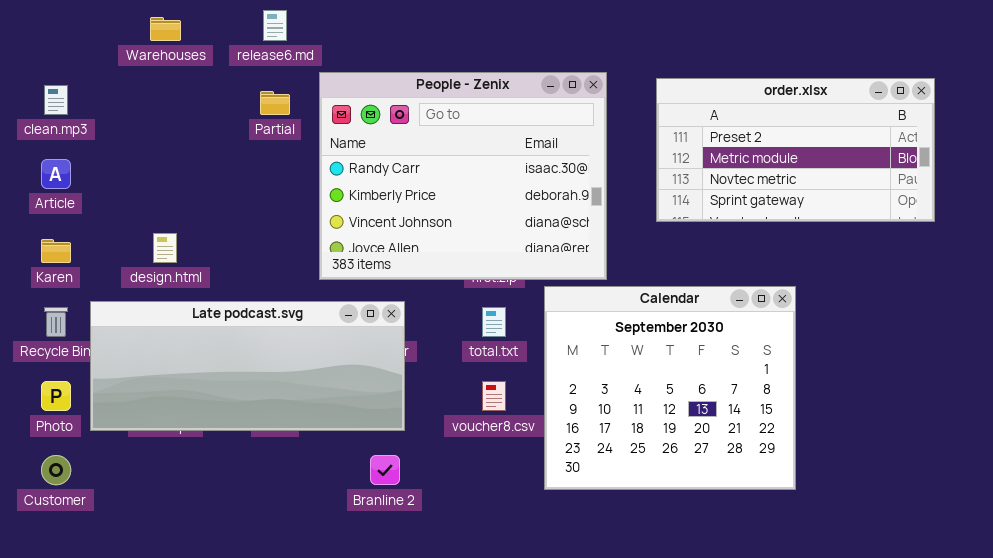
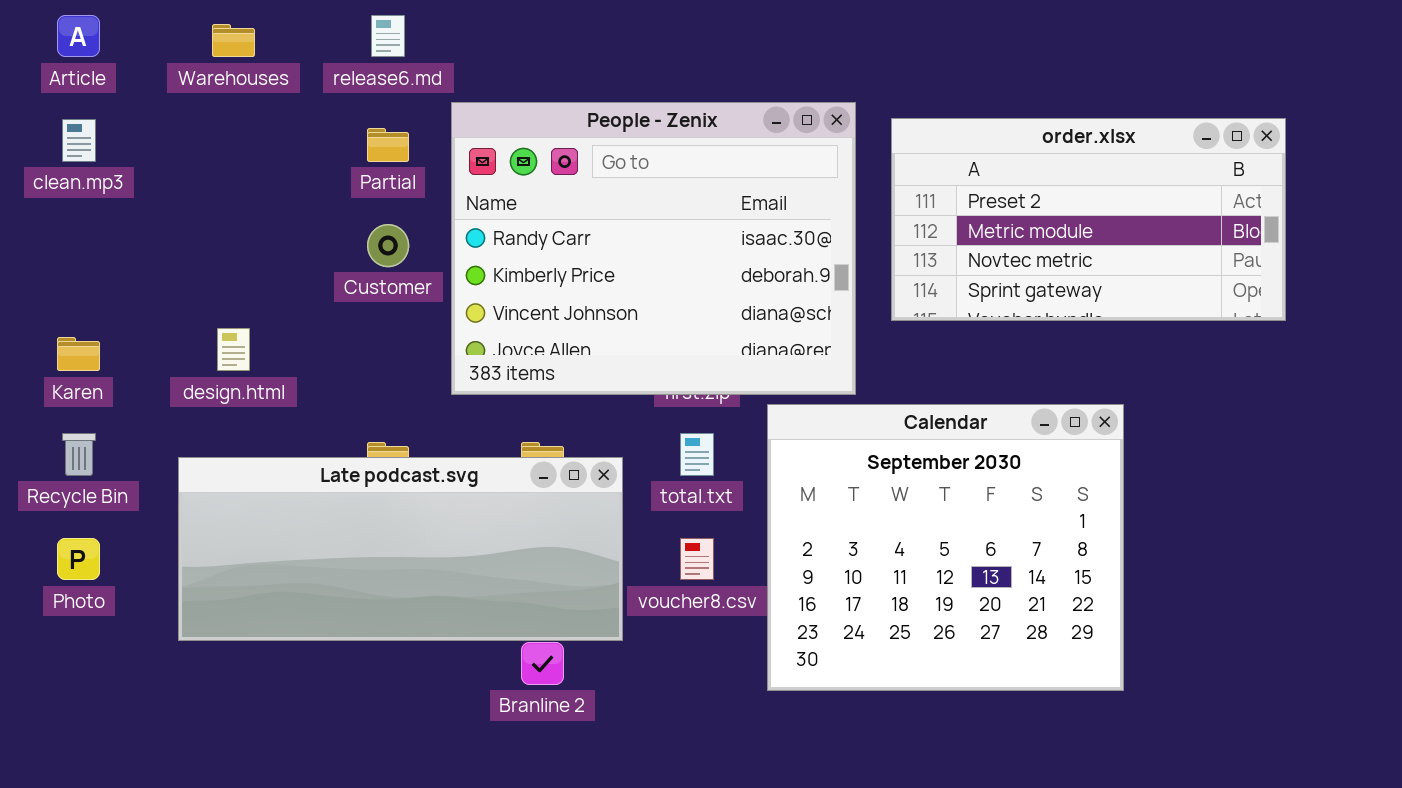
order.xlsx: [656,78,935,222] -> [891,118,1286,321], moved
Article: [41,159,71,189] -> [57,15,100,57], moved
Late podcast.svg: [90,301,405,431] -> [178,457,623,641], moved
Customer: [41,455,71,485] -> [367,224,409,267], moved

